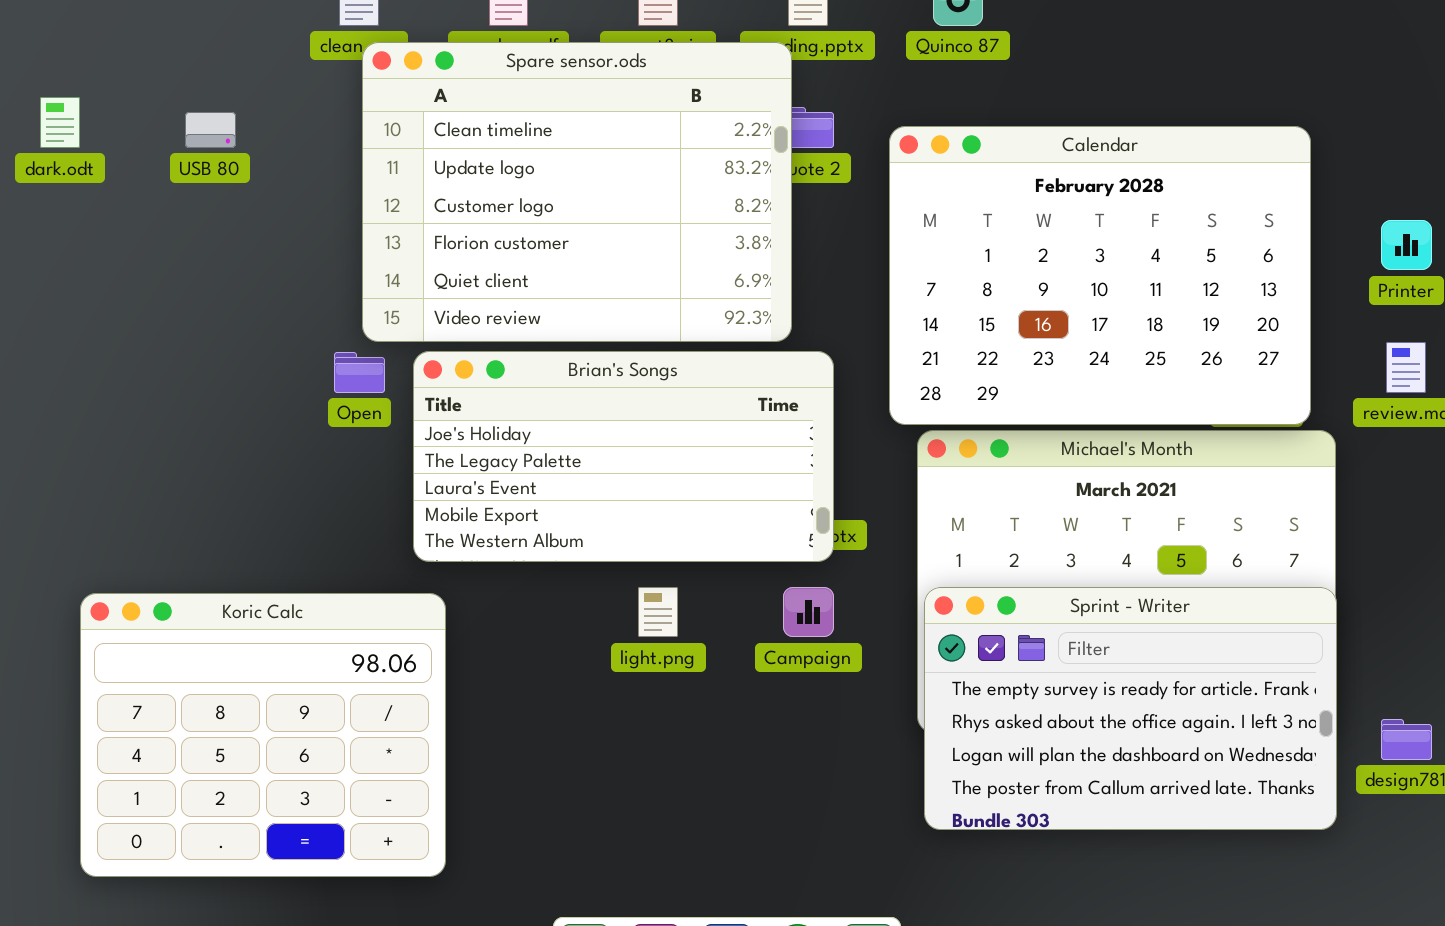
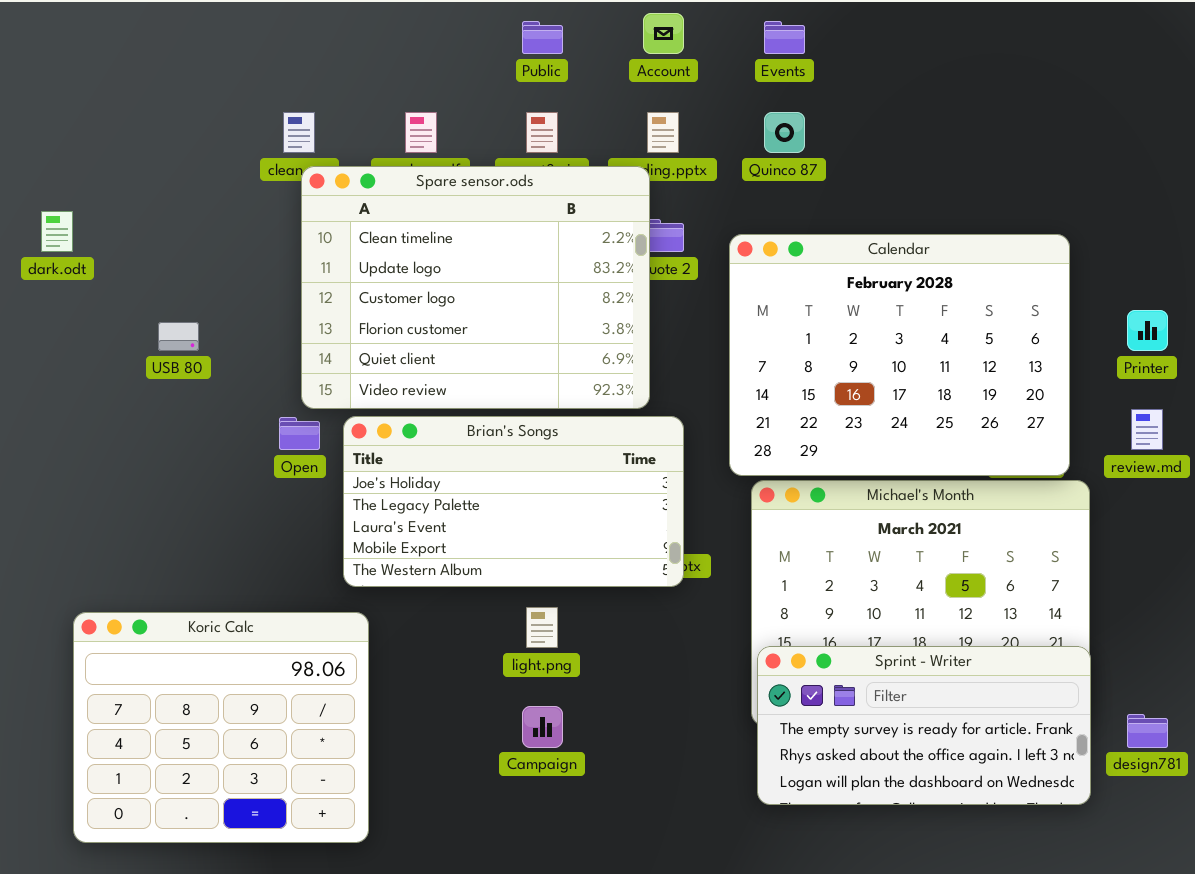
USB 80: [185,112,236,148] -> [158,322,199,351], moved
Campaign: [783,587,834,637] -> [522,706,563,748], moved
Sprint - Writer: [924,587,1337,830] -> [757,646,1091,805], resized

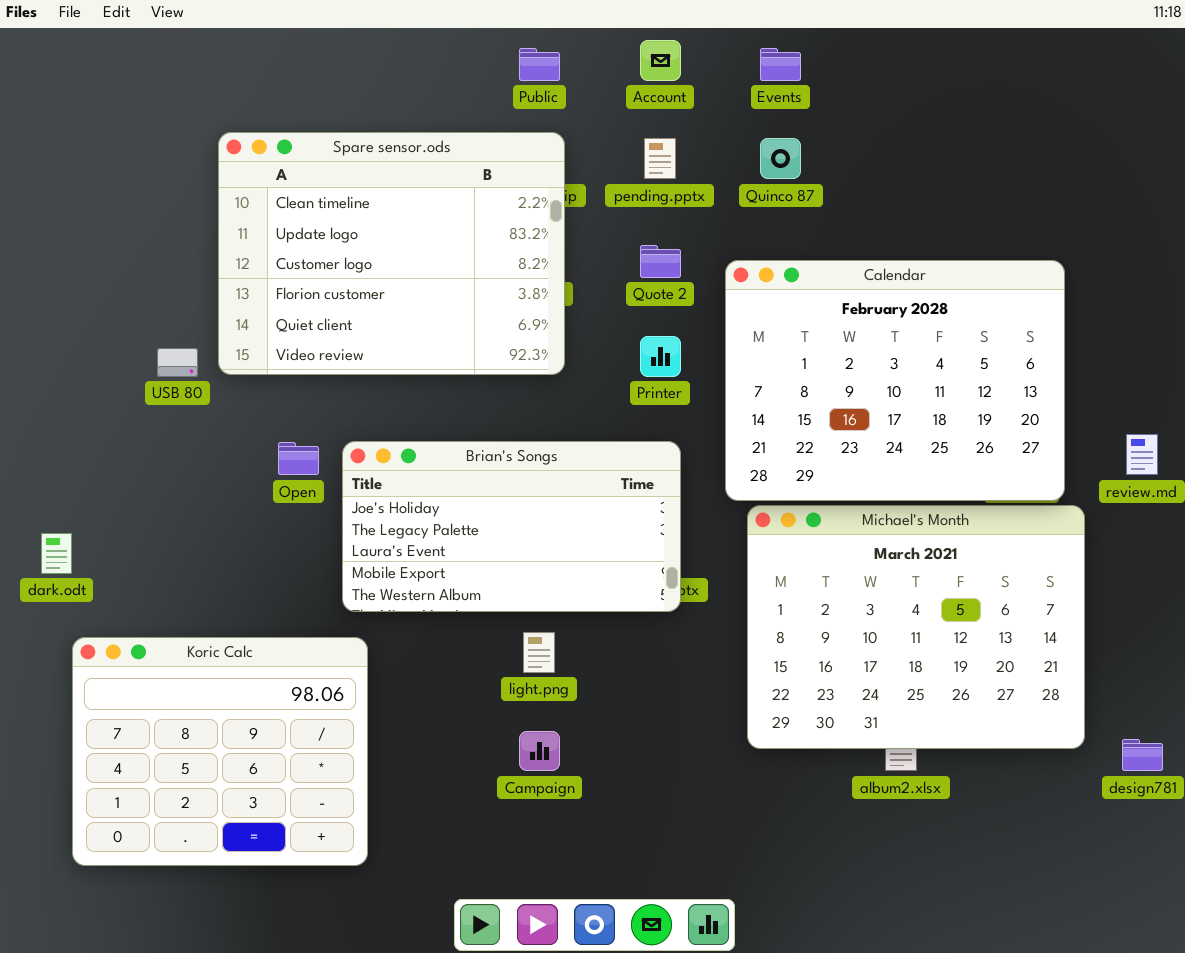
Spare sensor.ods: [301,166,650,409] -> [218,132,565,375], moved
dark.odt: [41,211,73,252] -> [41,533,72,574], moved
Printer: [1127,310,1168,351] -> [640,336,681,377], moved
Sprint - Writer: [757,646,1091,805] -> none, closed

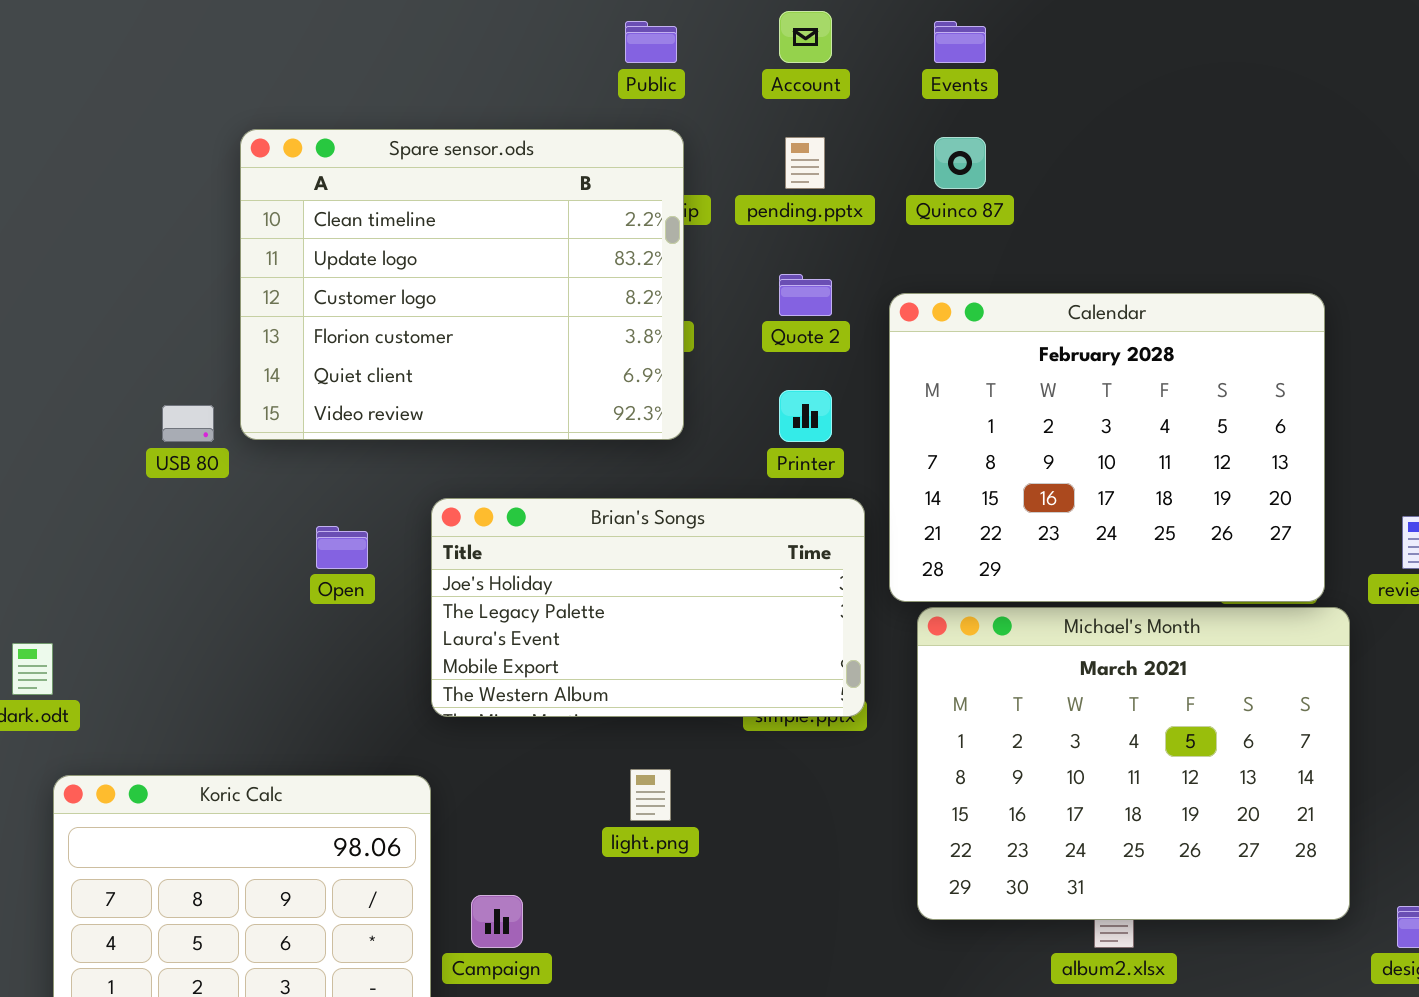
Brian's Songs: [342,441,681,612] -> [431,498,865,717], moved
Campaign: [519,731,560,771] -> [471,895,523,948], moved

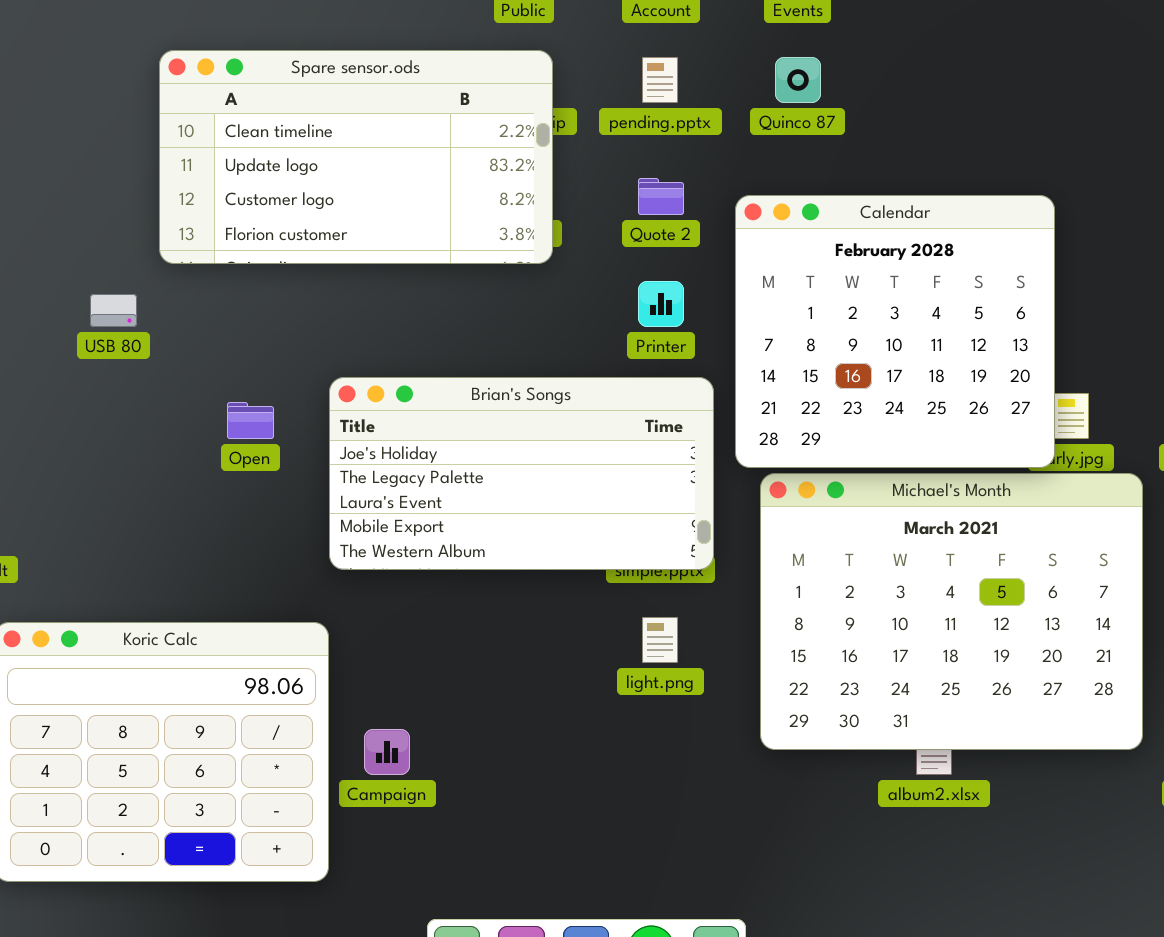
Spare sensor.ods: [240,129,684,440] -> [159,50,553,264], resized
Calendar: [889,293,1325,602] -> [735,195,1055,468], resized
light.png: [630,769,671,821] -> [642,617,678,663], moved

